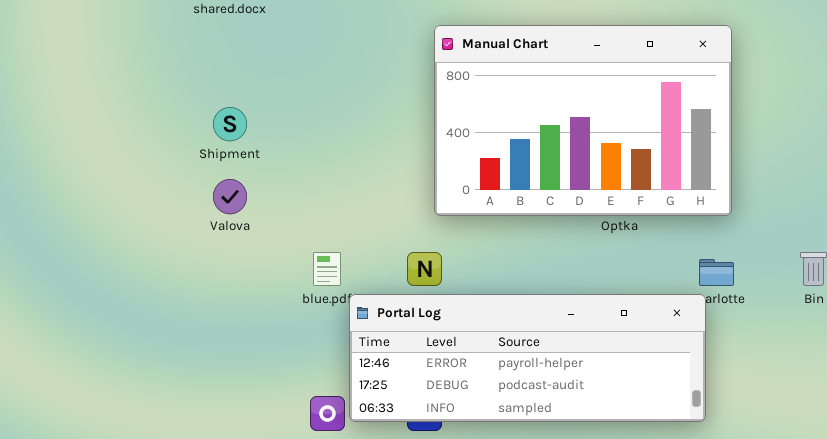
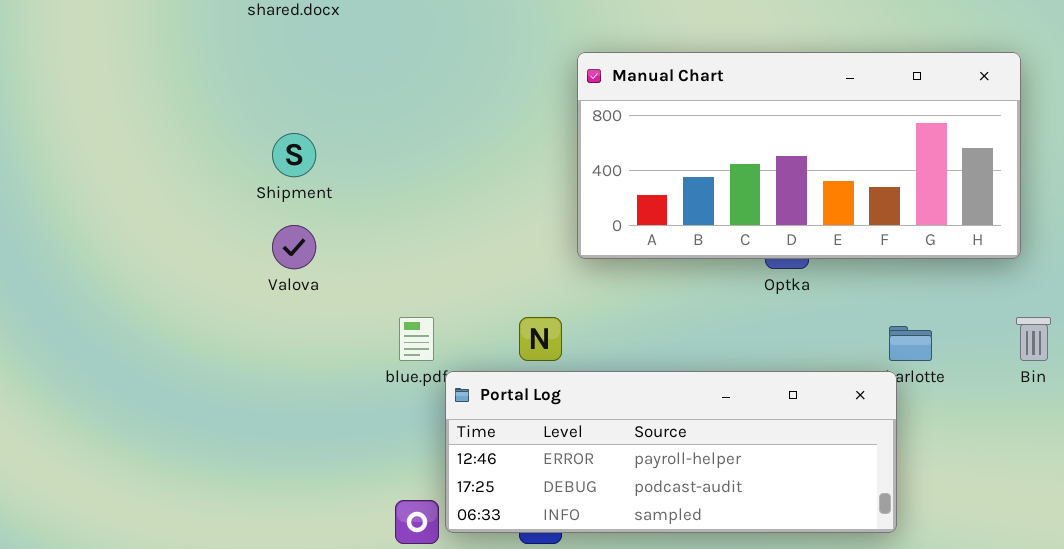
Manual Chart: [434,25,732,216] -> [577,52,1021,259], moved, resized

